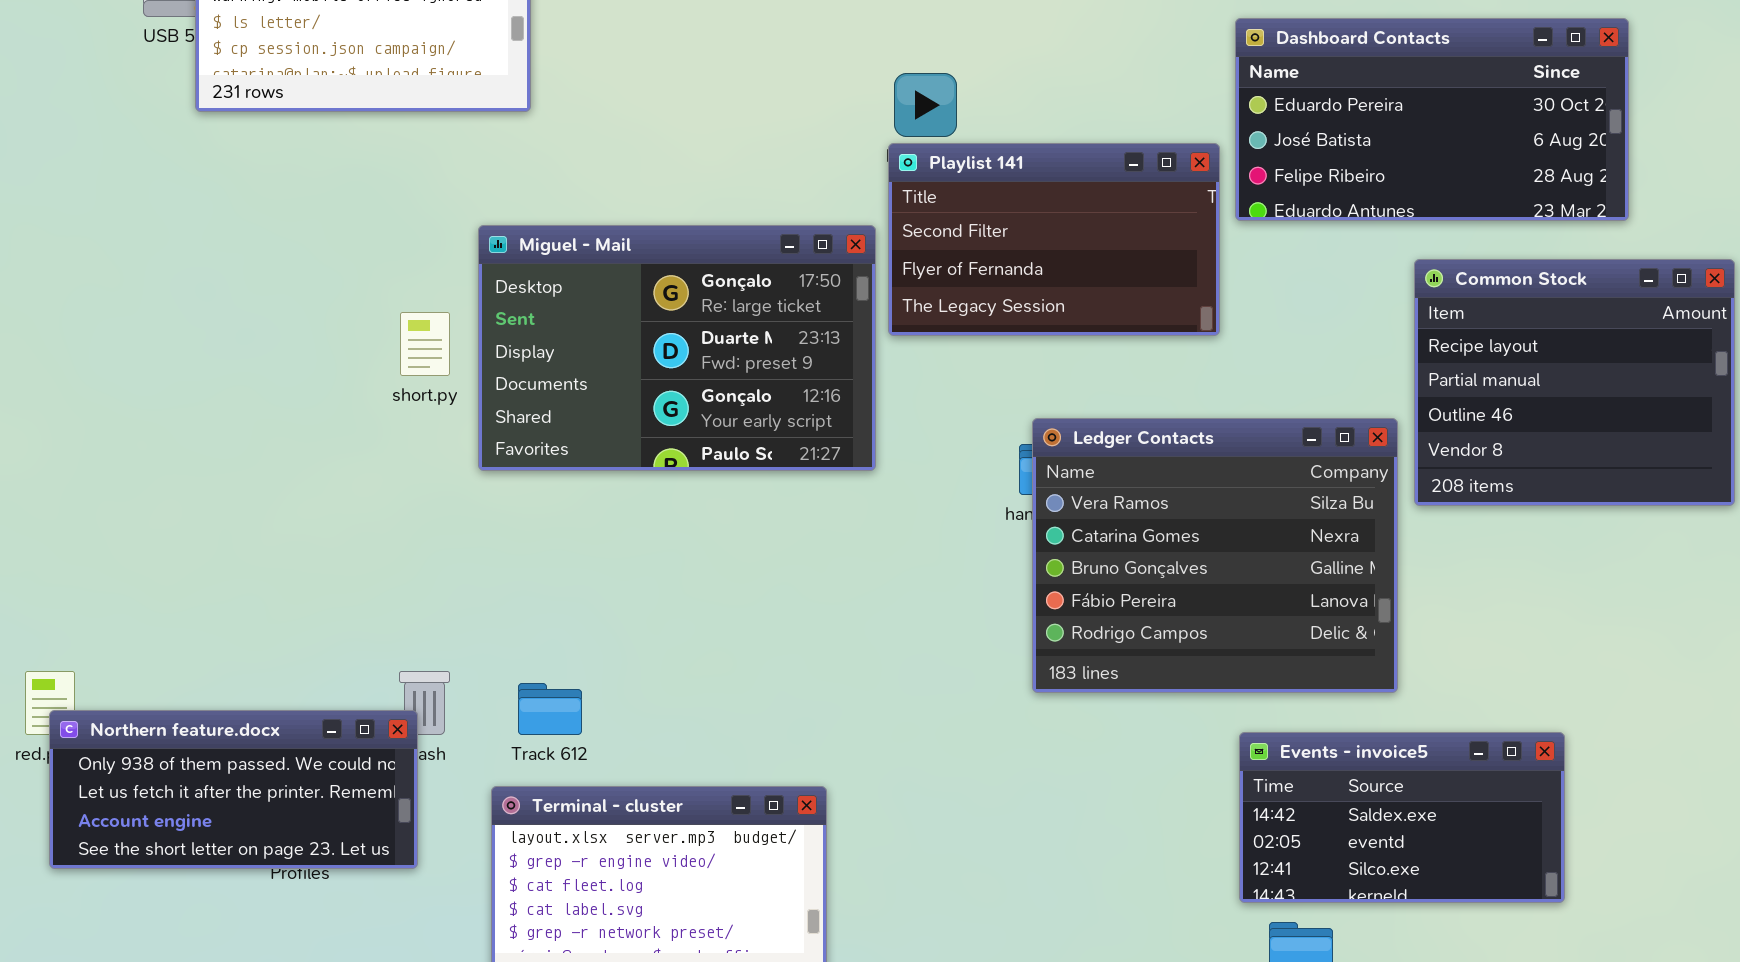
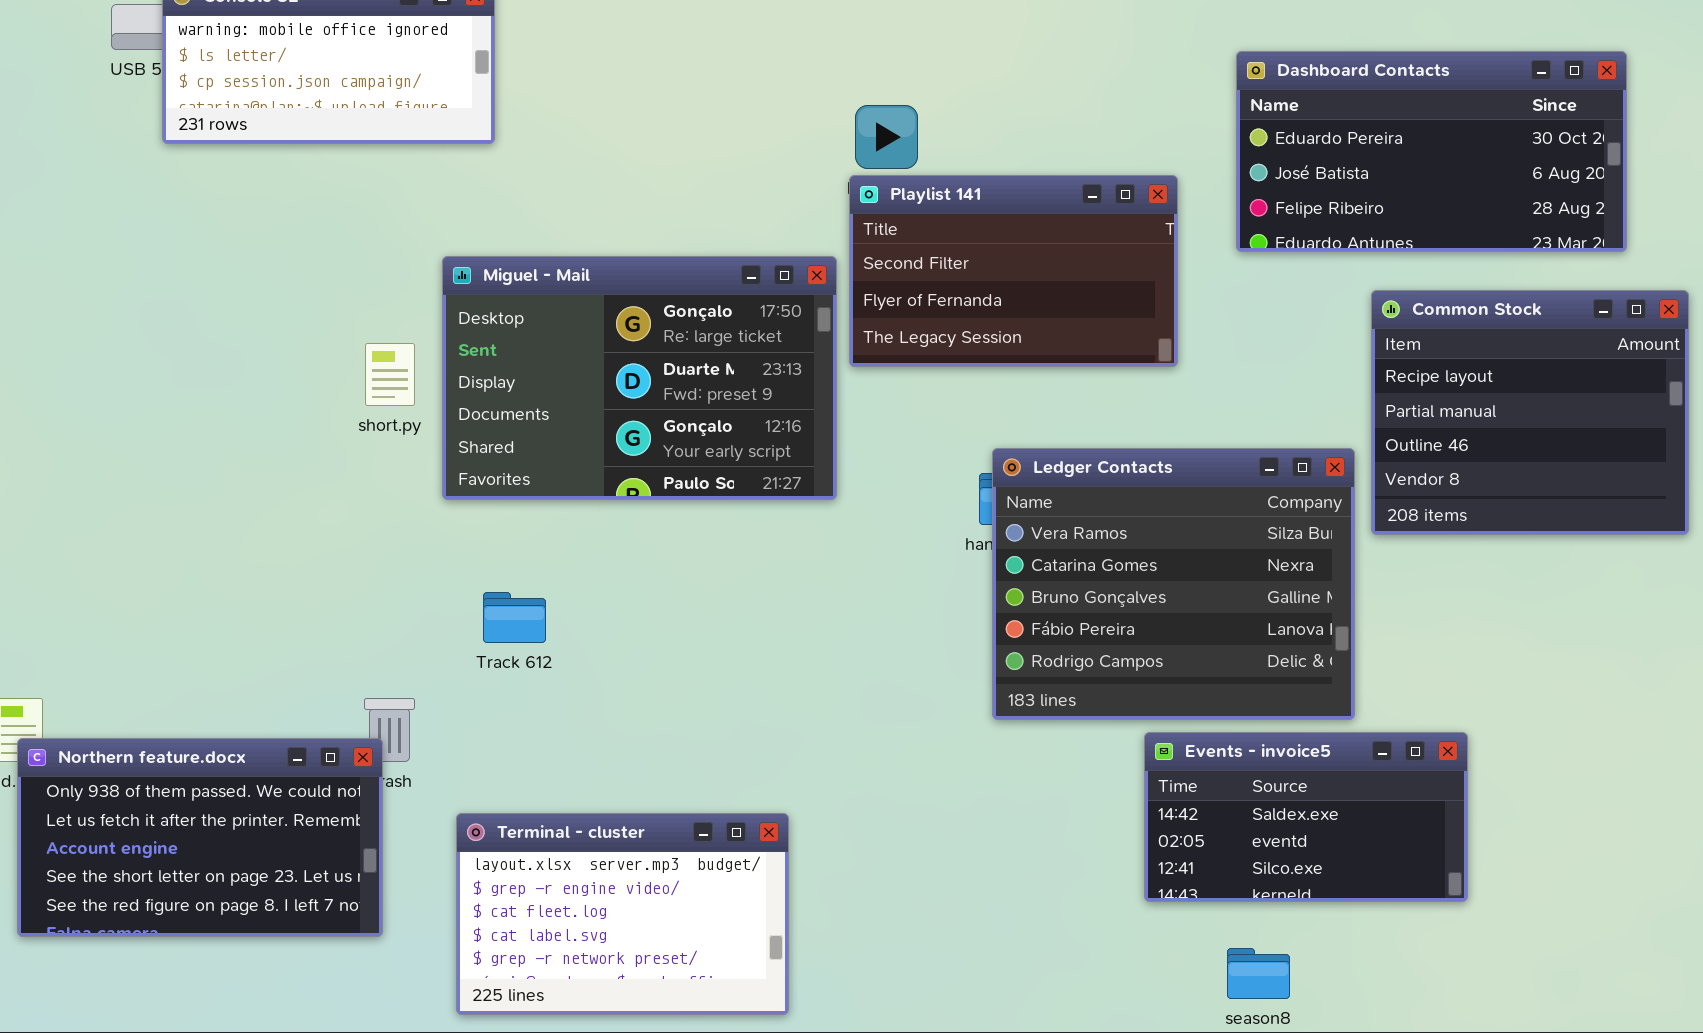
Dashboard Contacts: [1235,18,1629,221] -> [1236,51,1627,252], moved
Track 612: [518,683,582,735] -> [483,592,546,643], moved
Northern feature.docx: [49,710,418,869] -> [17,738,383,937], resized
Events - invoice5: [1239,732,1565,903] -> [1144,732,1468,902], moved

